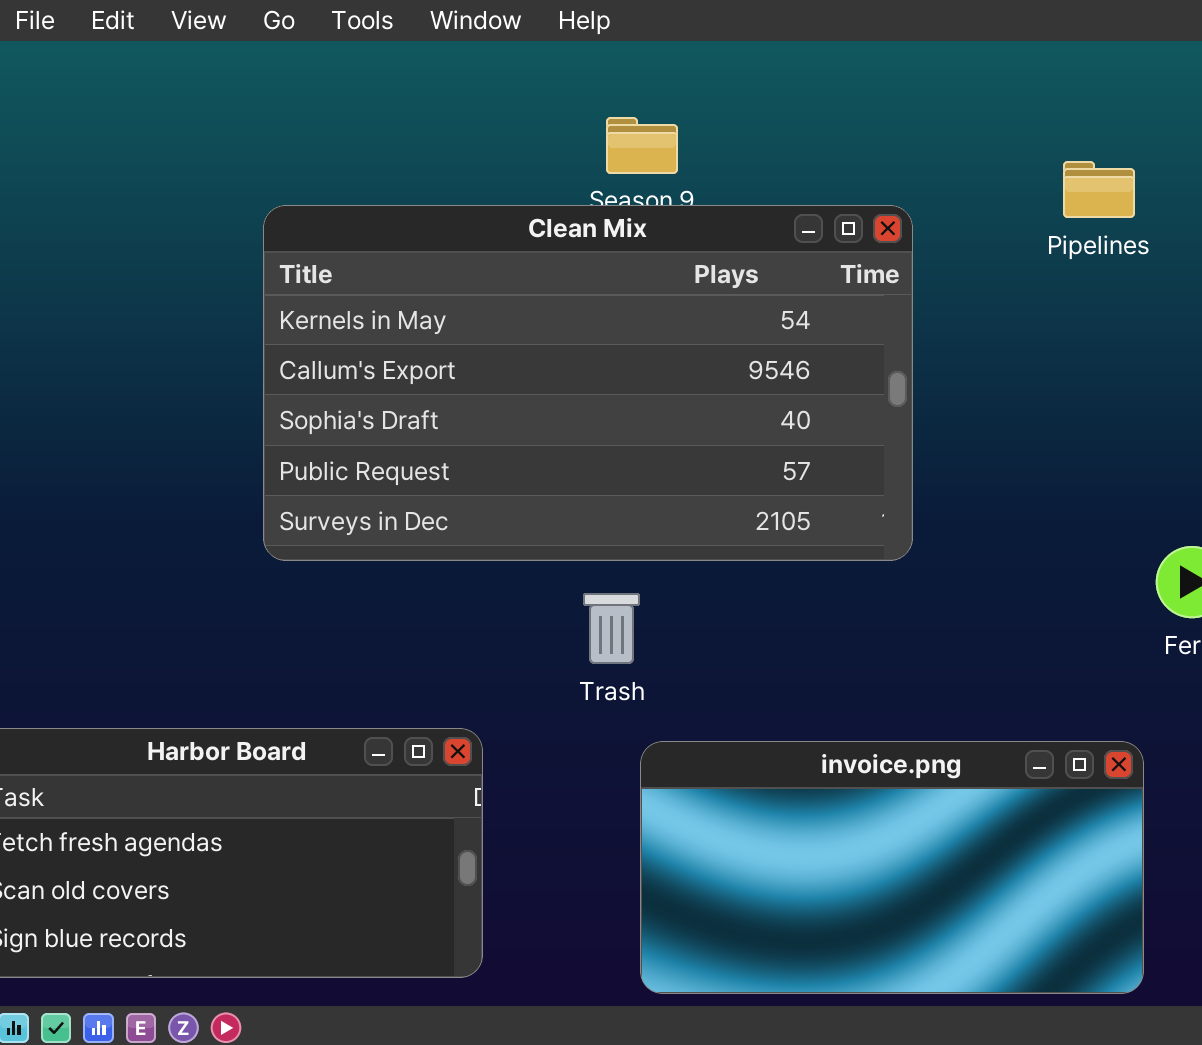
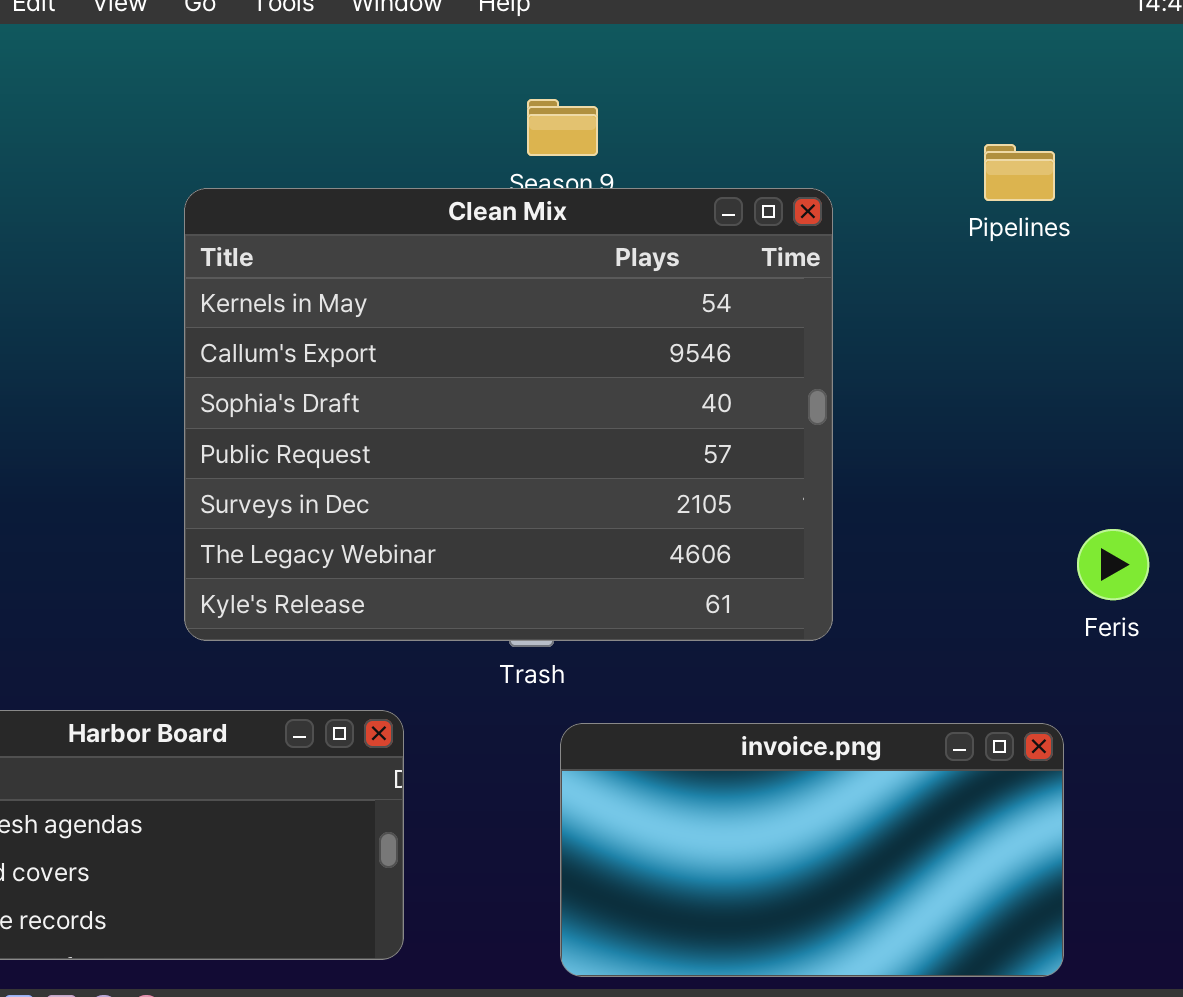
Clean Mix: [263,205,913,561] -> [184,188,833,641], resized

